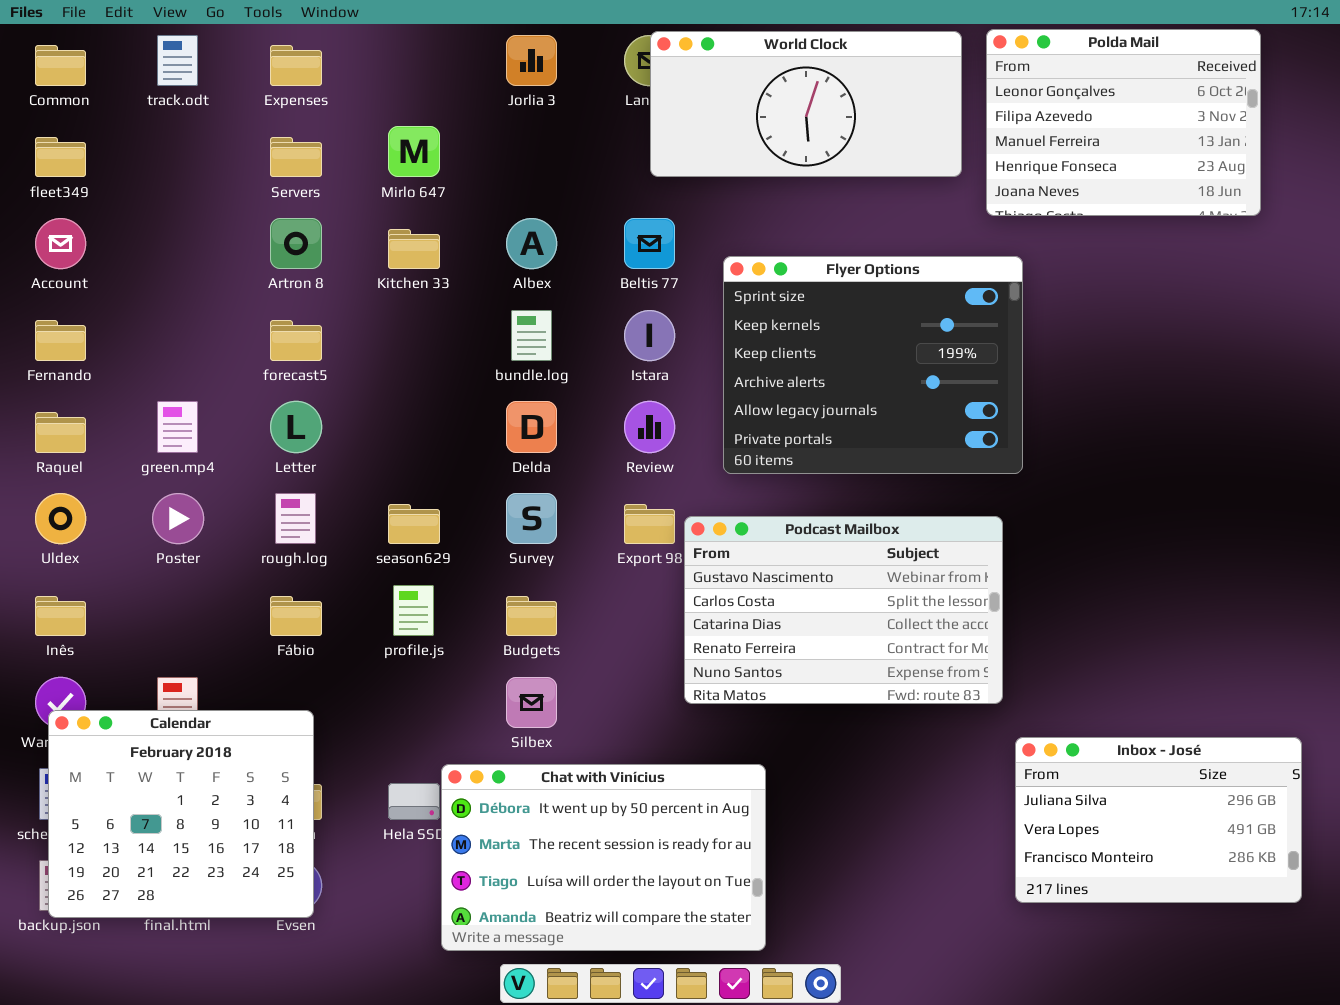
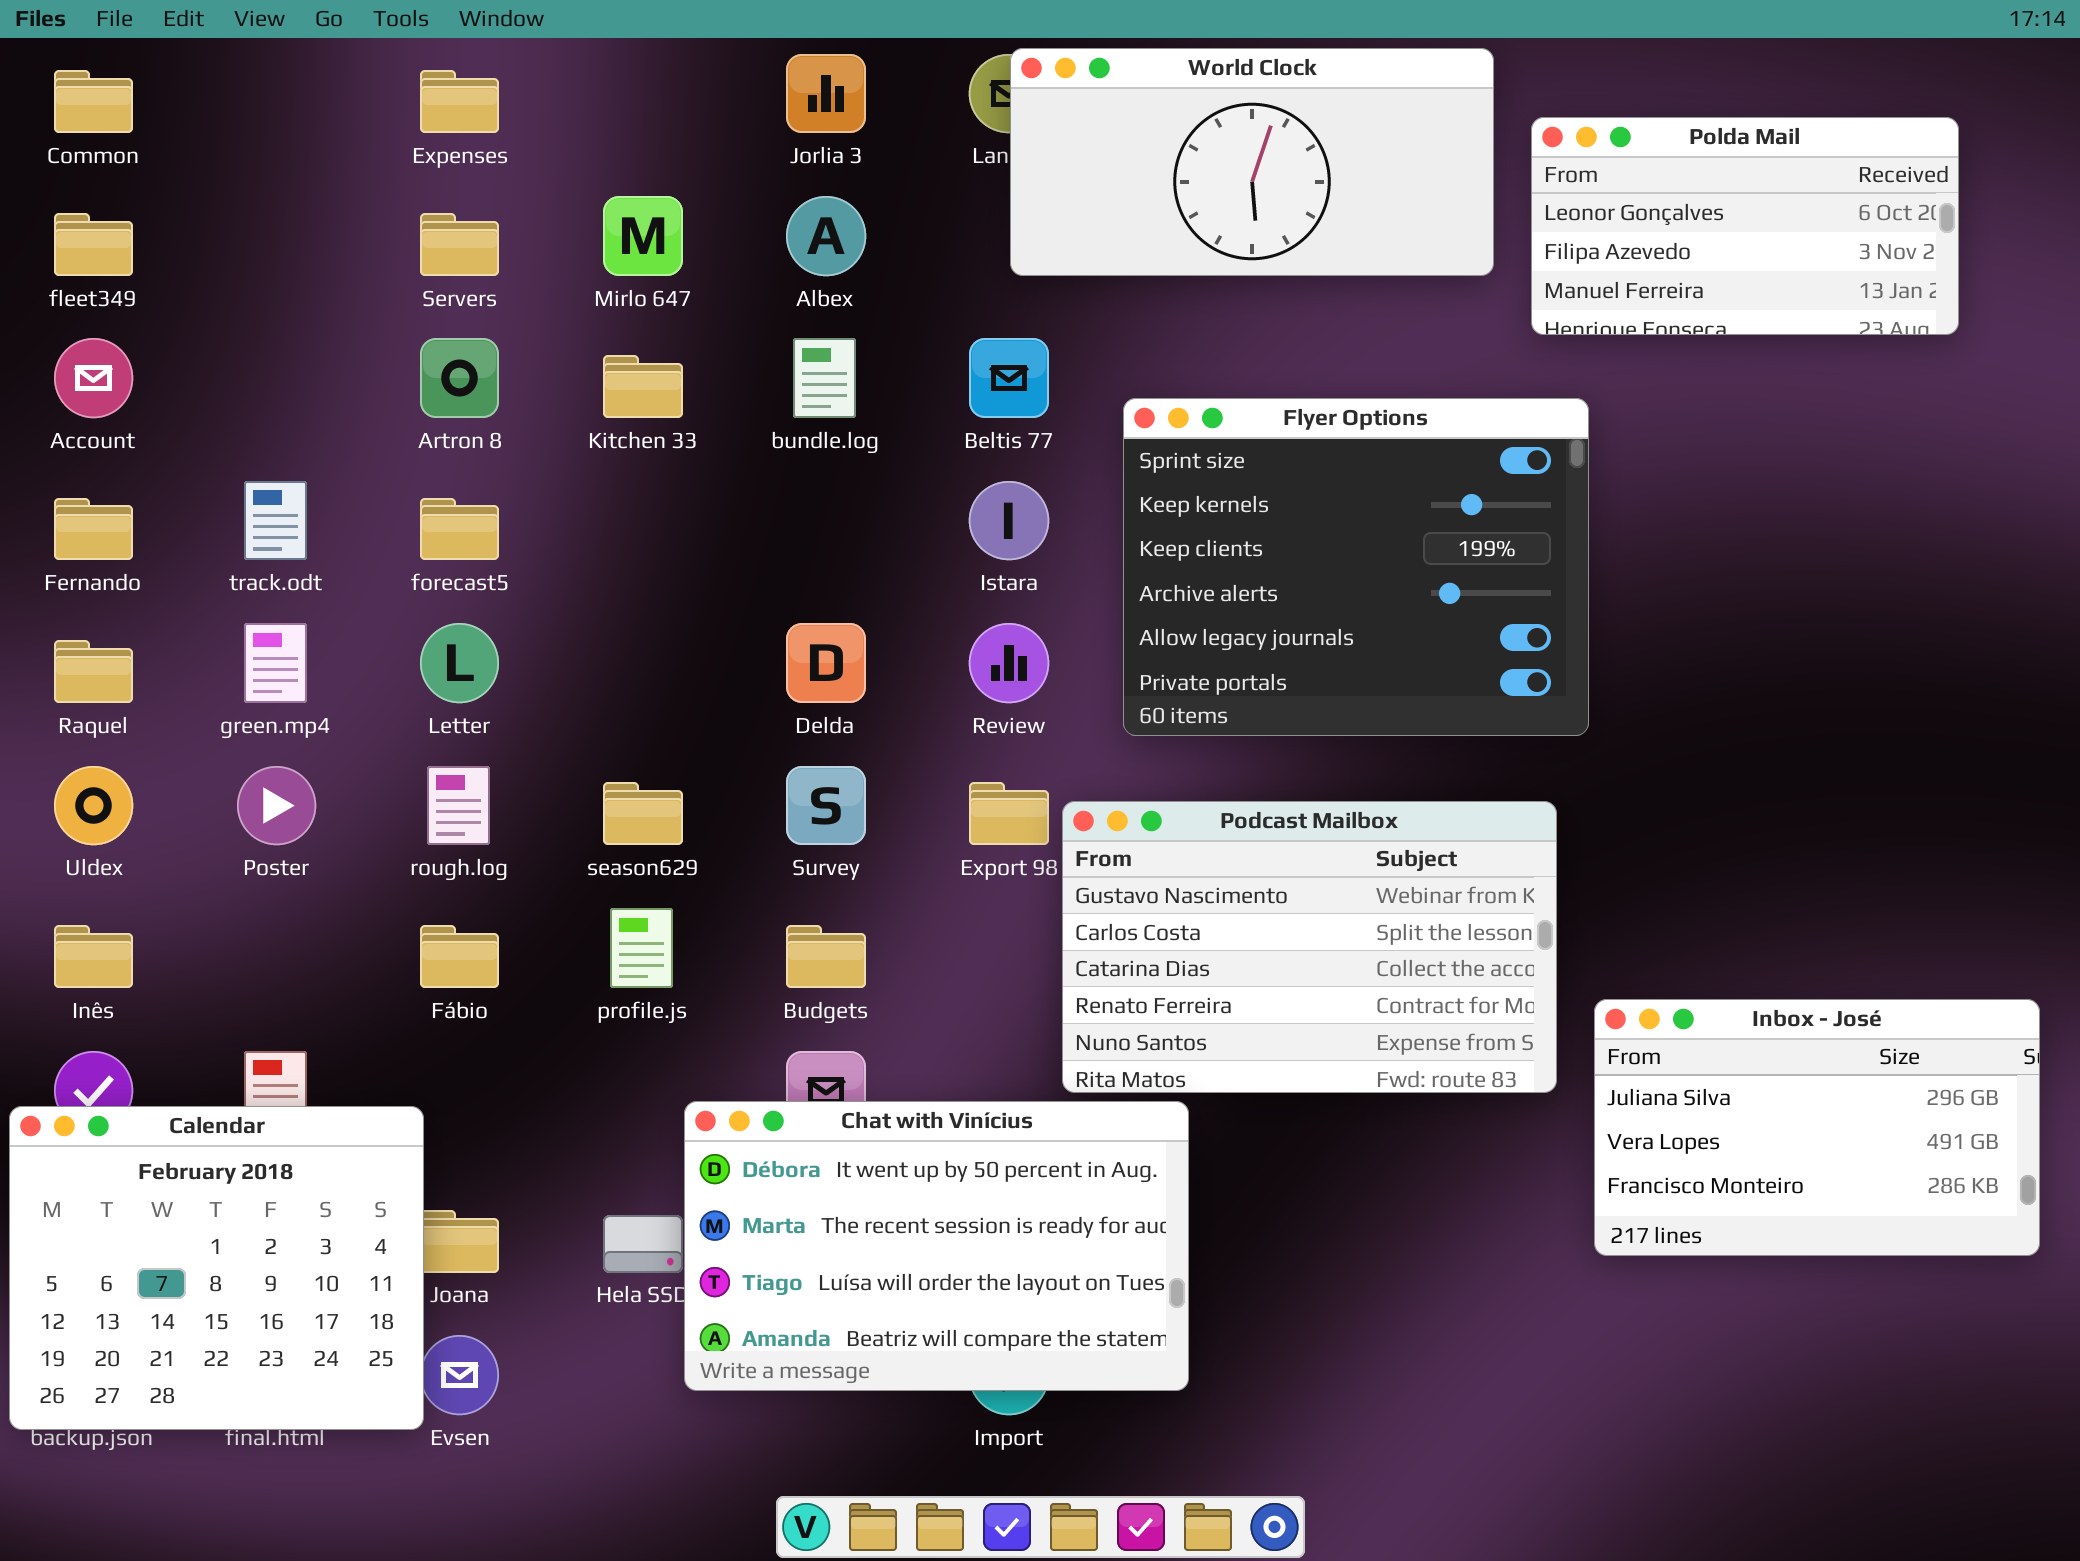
Polda Mail: [986,29,1261,216] -> [1531,117,1959,335], resized
track.odt: [157,35,198,86] -> [244,481,307,560], moved
Albex: [506,218,557,269] -> [786,196,866,276], moved
bundle.log: [511,310,552,361] -> [793,338,856,418], moved
Calendar: [48,710,314,918] -> [9,1106,424,1430], moved
Inbox - José: [1015,737,1302,903] -> [1594,999,2040,1256], moved
Chat with Vinícius: [441,764,766,951] -> [684,1101,1189,1391], moved

